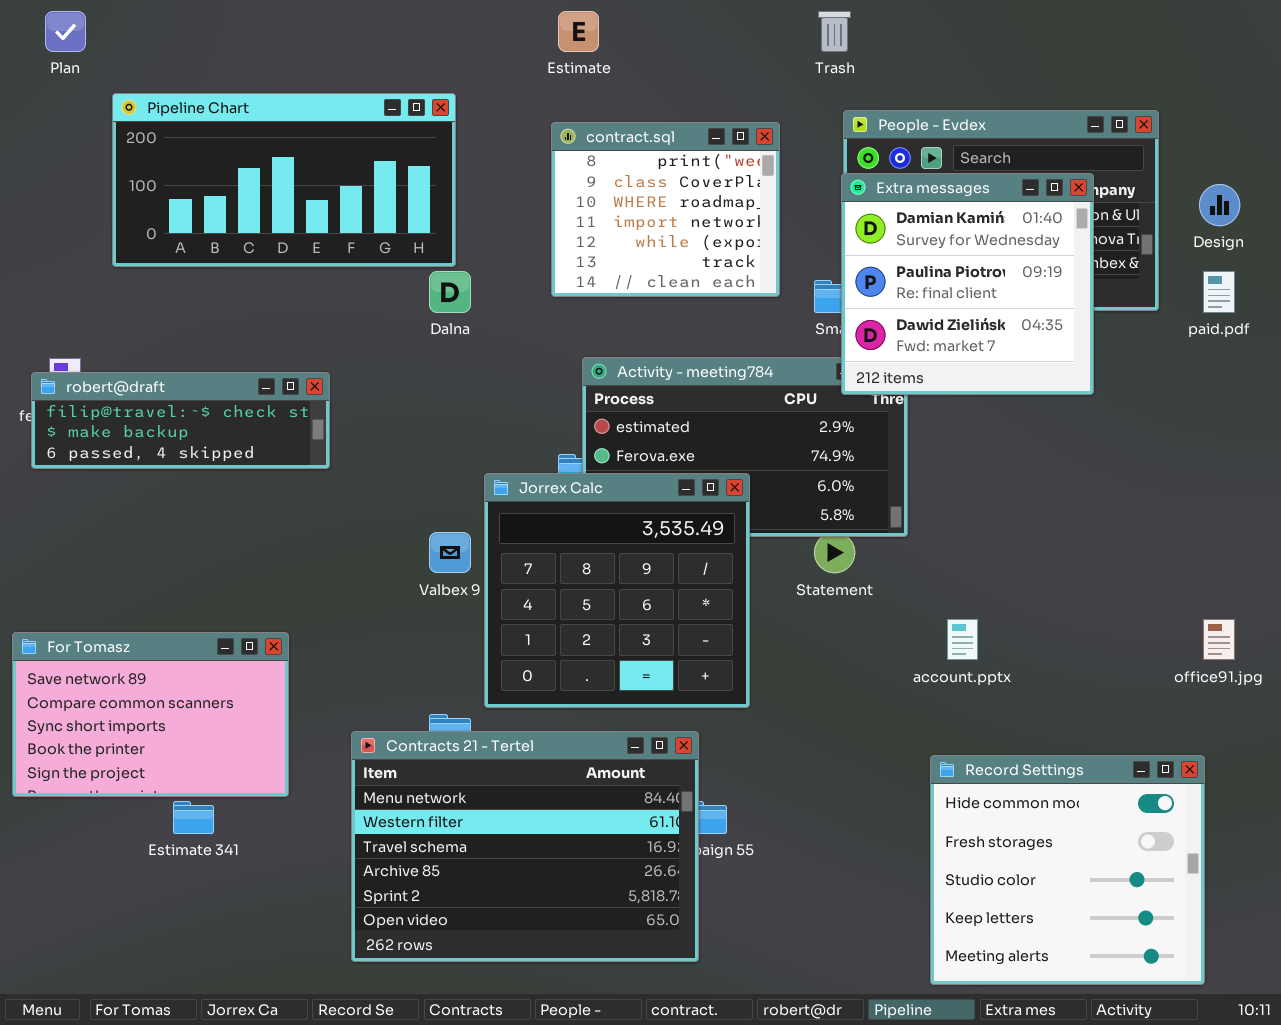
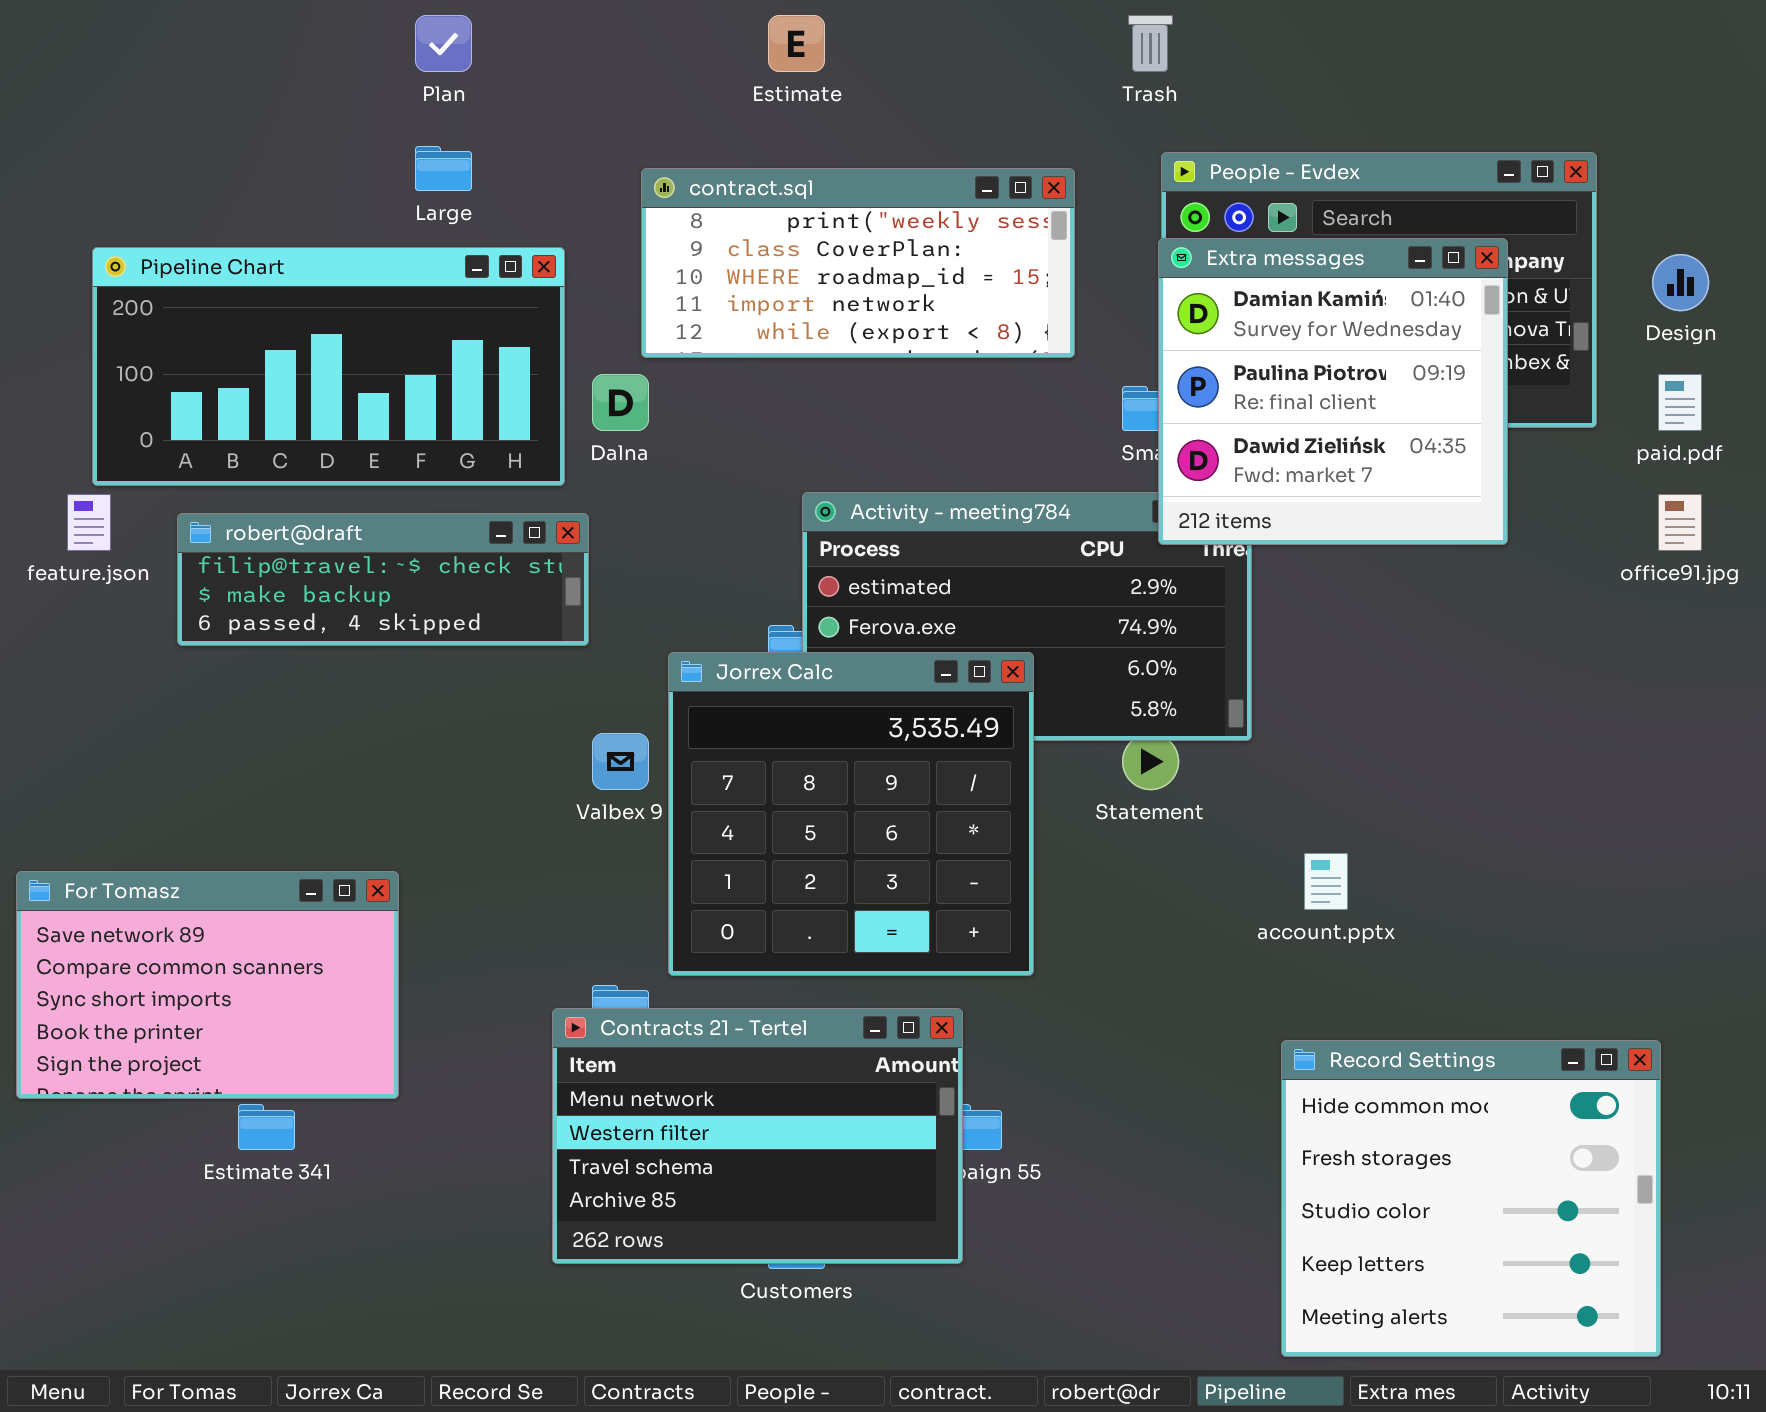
Plan: [45,11,86,52] -> [415,15,472,72], moved
Pipeline Chart: [112,93,456,267] -> [92,247,565,486], moved
contract.sql: [551,122,780,297] -> [641,168,1075,358], resized
robert@draft: [31,372,330,469] -> [177,513,589,646], moved
office91.jpg: [1203,619,1235,660] -> [1658,494,1702,551], moved
Contracts 21 - Tertel: [351,731,699,962] -> [552,1008,963,1264], resized

